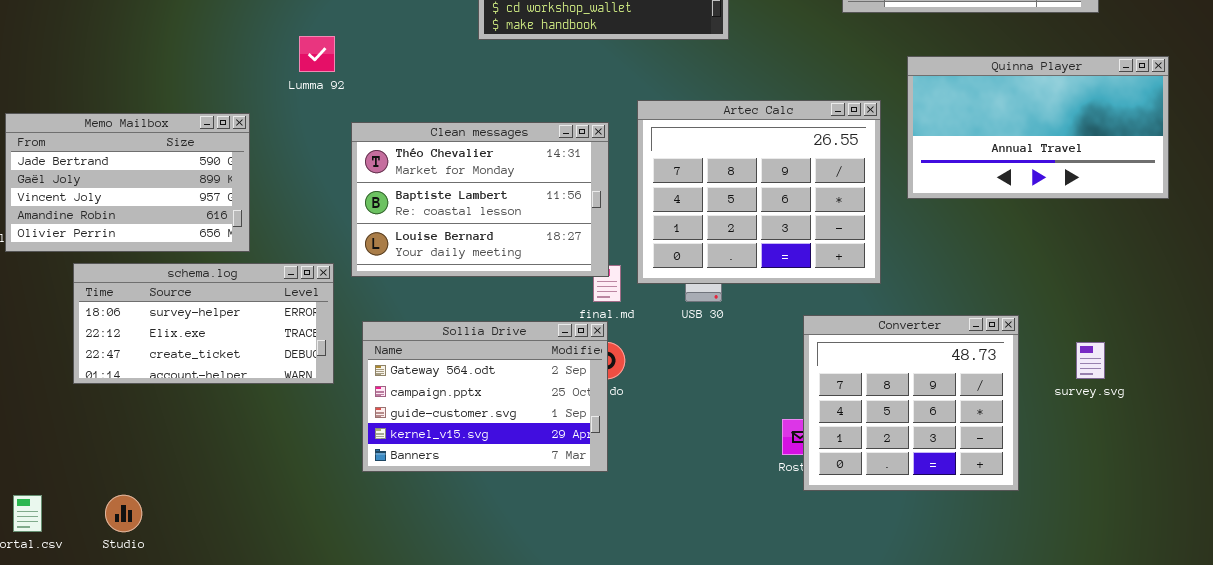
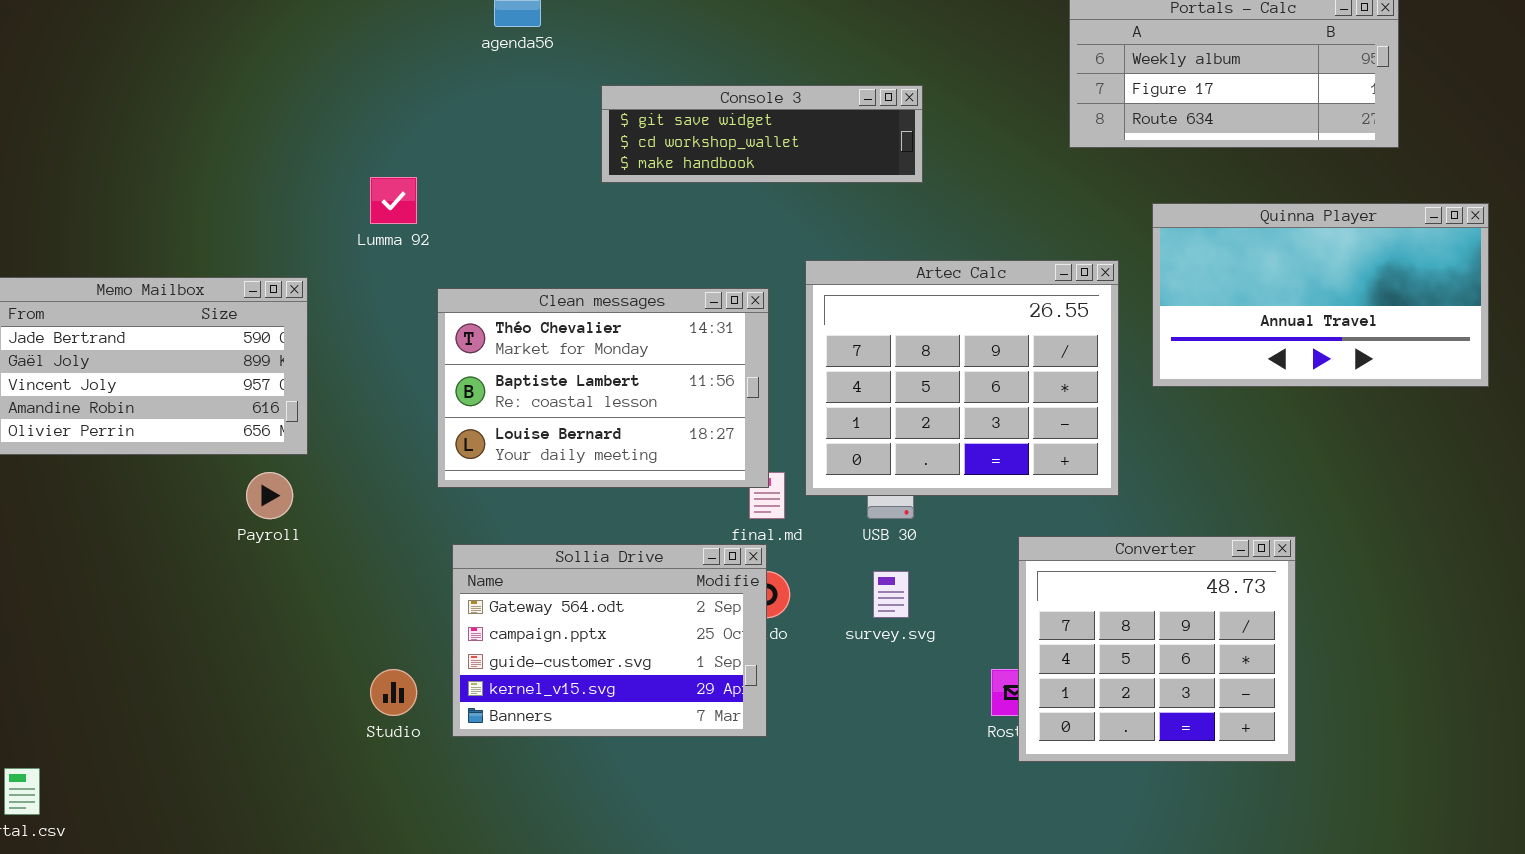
schema.log: [73,263,334,384] -> none, closed
survey.svg: [1076,342,1105,379] -> [873,571,909,618], moved
Studio: [105,495,142,532] -> [370,669,417,716], moved

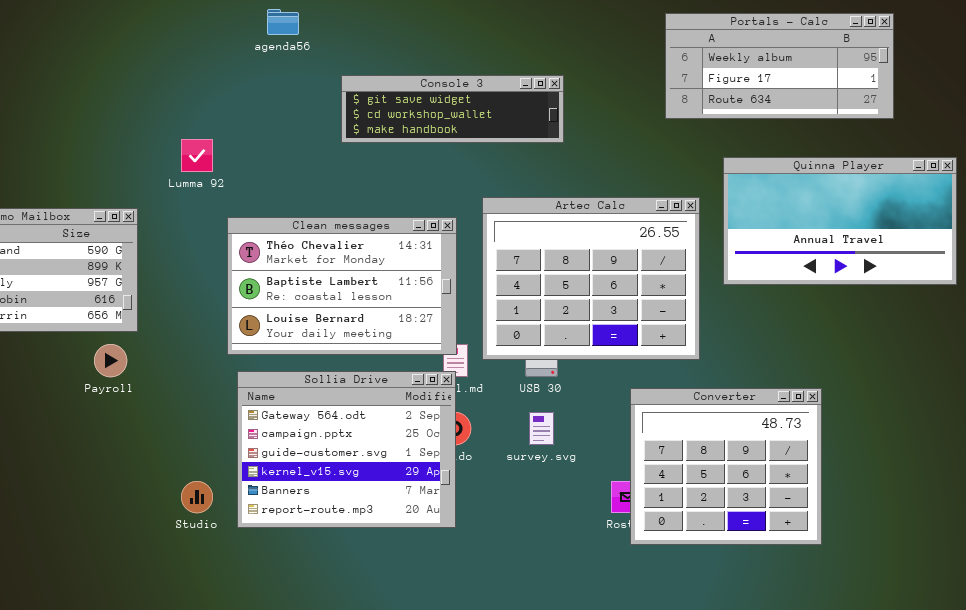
Sollia Drive: [452,544,767,737] -> [237,371,456,528], resized

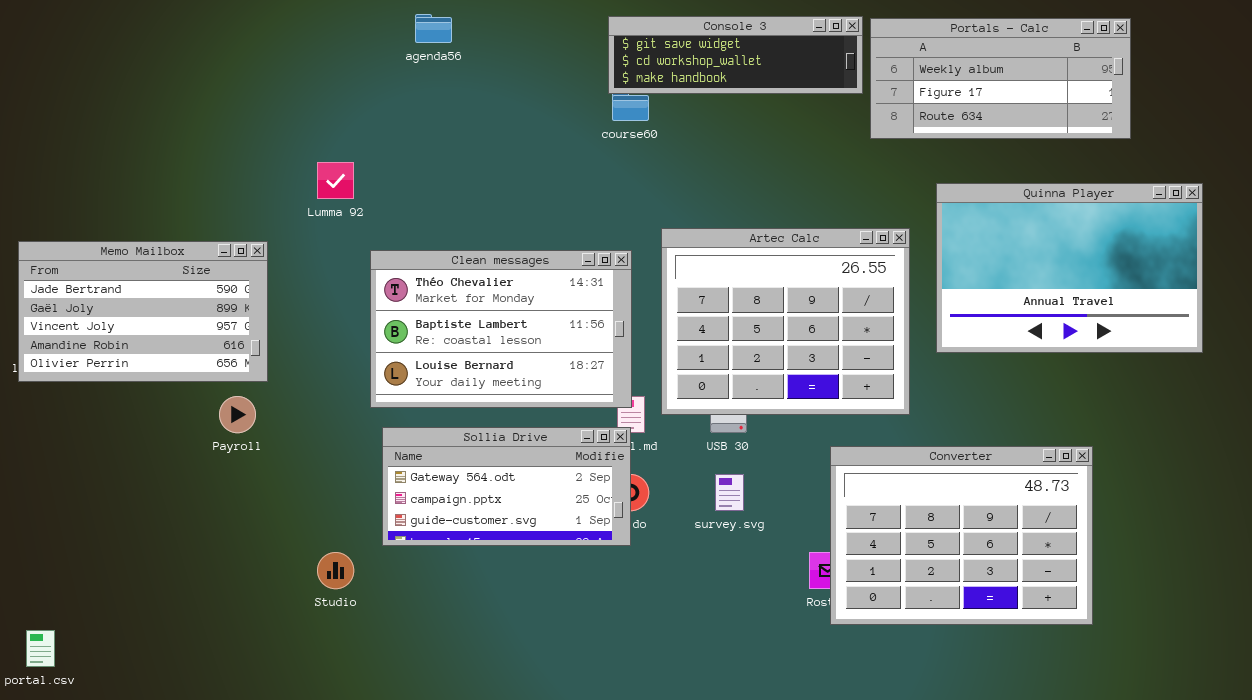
Console 3: [341,75,564,143] -> [608,16,863,94], moved
Quinna Player: [723,157,957,285] -> [936,183,1203,353], resized
Sollia Drive: [237,371,456,528] -> [382,427,631,546], resized
Converter: [630,388,822,545] -> [830,446,1093,625], resized

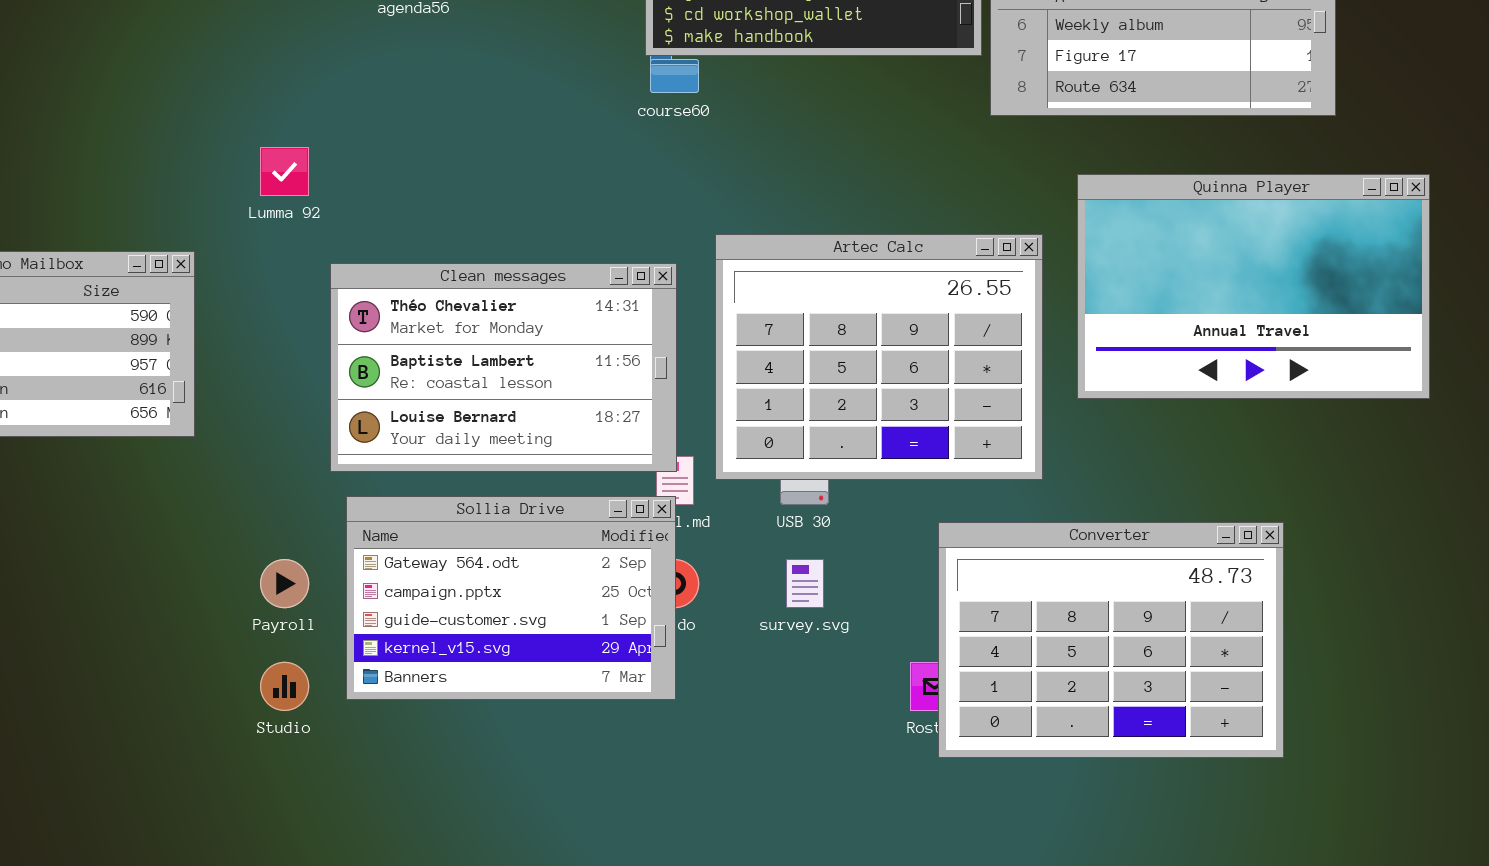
Payroll: [219,396,256,433] -> [260,559,309,608], moved
Sollia Drive: [382,427,631,546] -> [346,496,676,700], resized

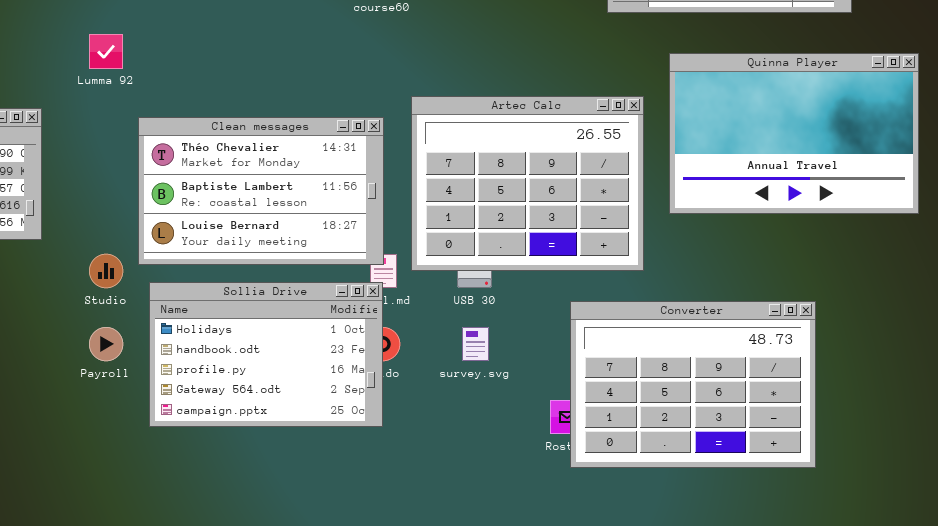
Sollia Drive: [346,496,676,700] -> [149,282,383,427], scrolled up 3 rows
Studio: [260,662,309,711] -> [89,254,123,288], moved

